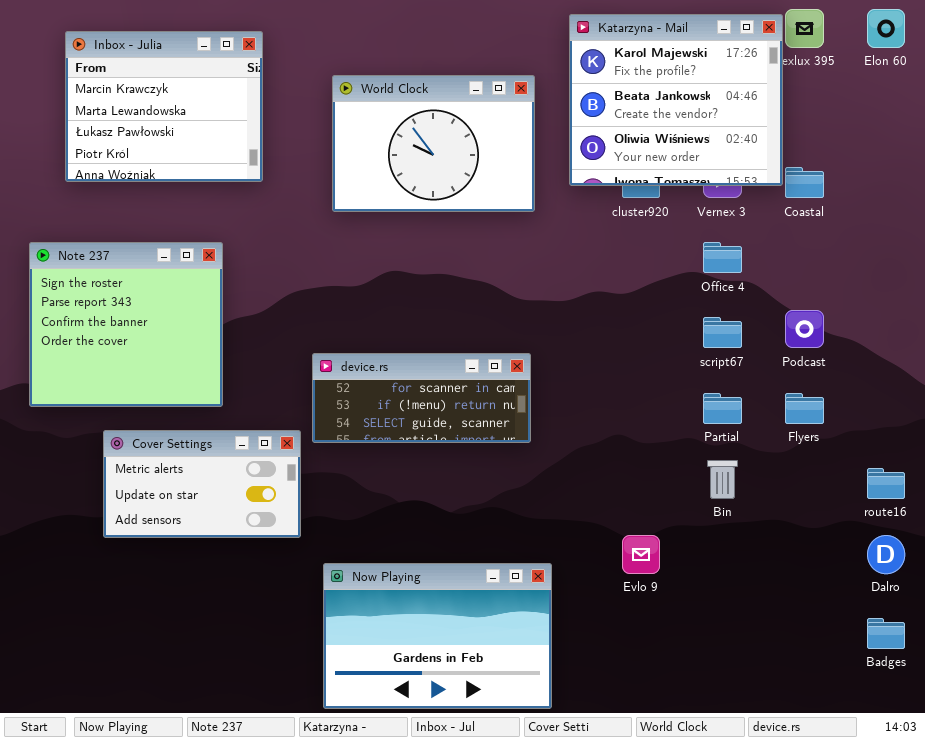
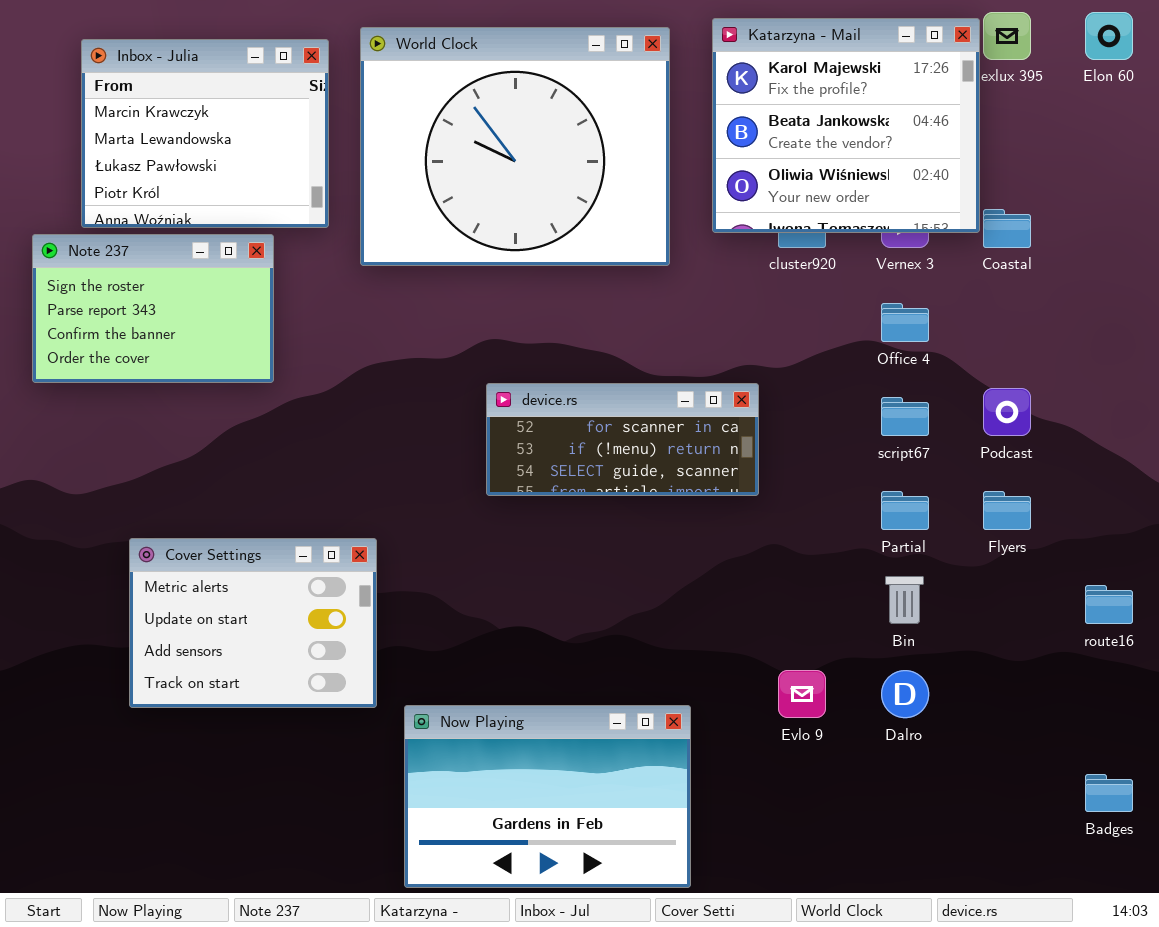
World Clock: [332,75,535,212] -> [360,27,670,266], resized
Note 237: [29,242,223,407] -> [32,234,274,383], moved, resized
device.rs: [312,353,531,443] -> [486,383,759,496], moved
Cover Settings: [103,430,301,538] -> [129,538,377,708], resized
Dalro: [867,535,905,574] -> [881,670,929,718], moved

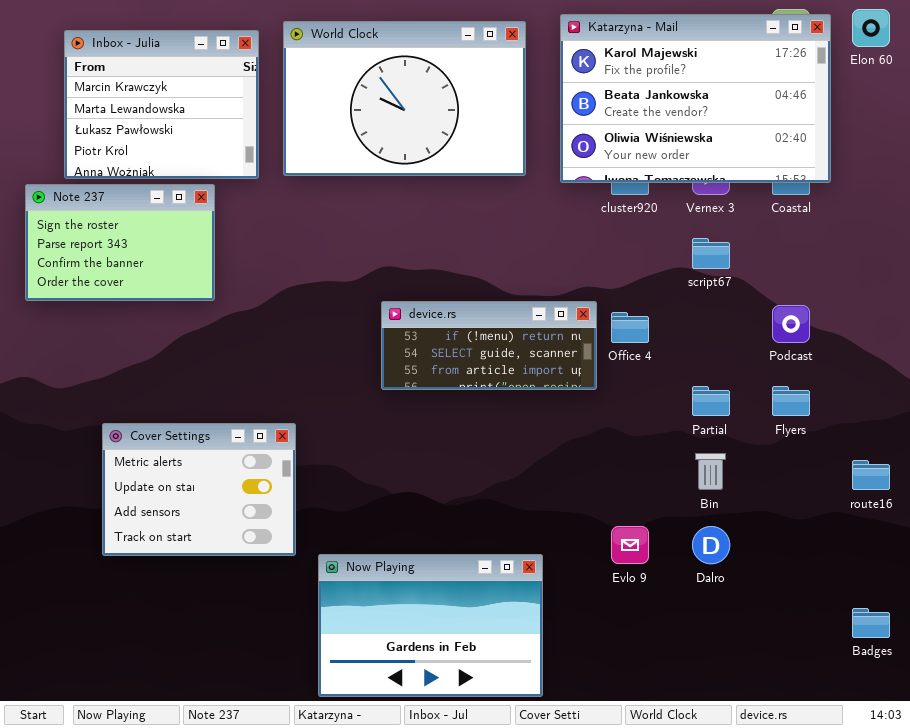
Katarzyna - Mail: [712,18,980,233] -> [560,14,831,183], resized
World Clock: [360,27,670,266] -> [283,21,526,176], resized
Office 4: [881,303,929,342] -> [611,312,649,343], moved
device.rs: [486,383,759,496] -> [381,301,597,390], scrolled down 1 row
script67: [881,397,929,436] -> [692,238,730,269], moved

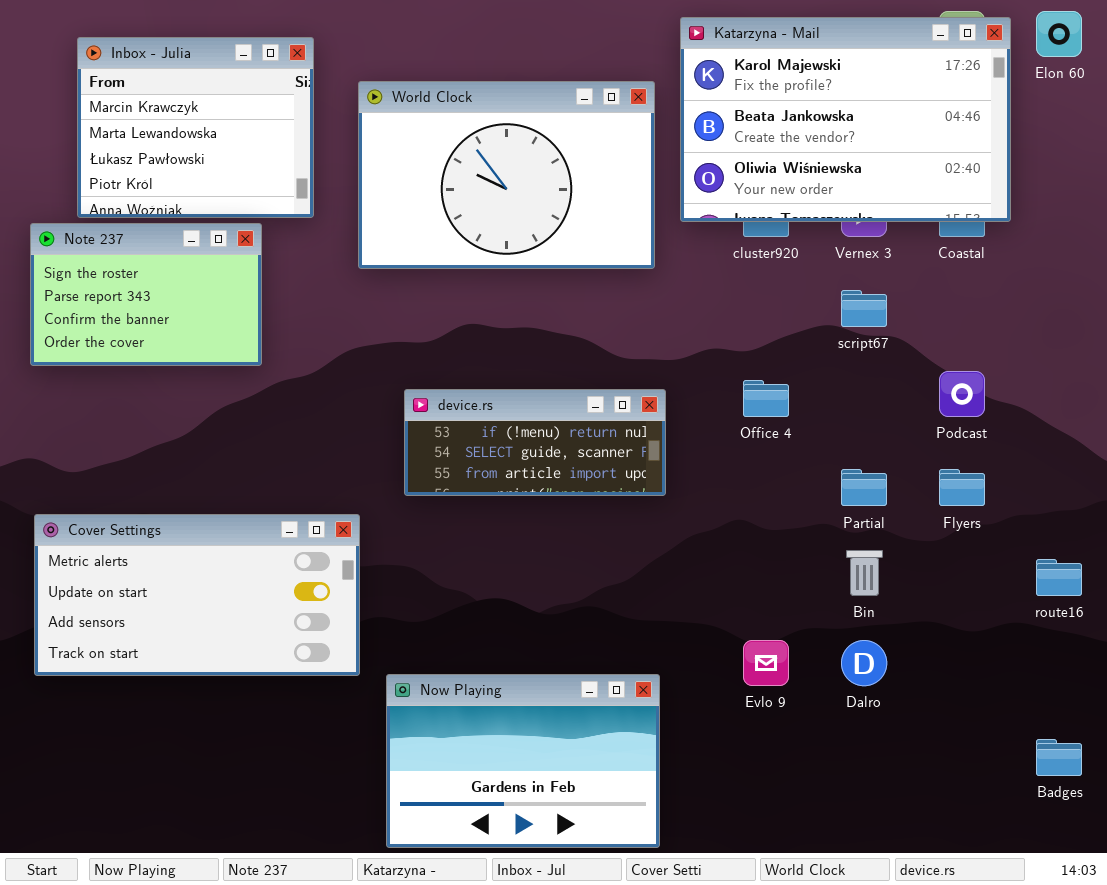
World Clock: [283,21,526,176] -> [358,81,655,269], moved
device.rs: [381,301,597,390] -> [404,389,666,496], moved
Cover Settings: [102,423,296,556] -> [34,514,360,676], resized

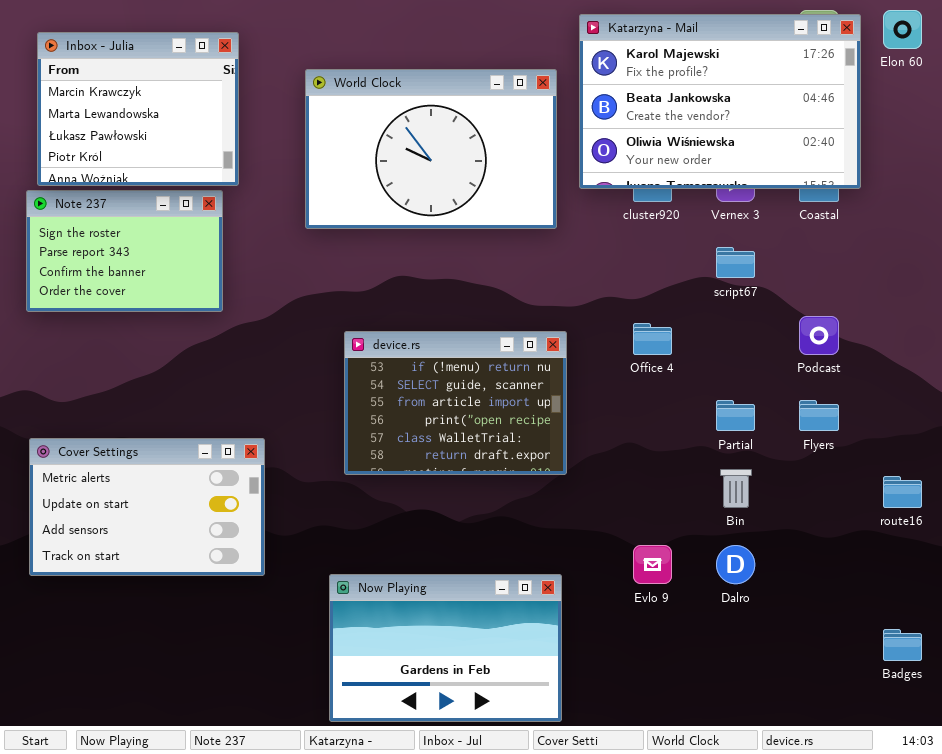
Inbox - Julia: [77,37,314,218] -> [37,32,239,186], moved
device.rs: [404,389,666,496] -> [344,331,567,475], resized
Cover Settings: [34,514,360,676] -> [29,438,265,576], resized

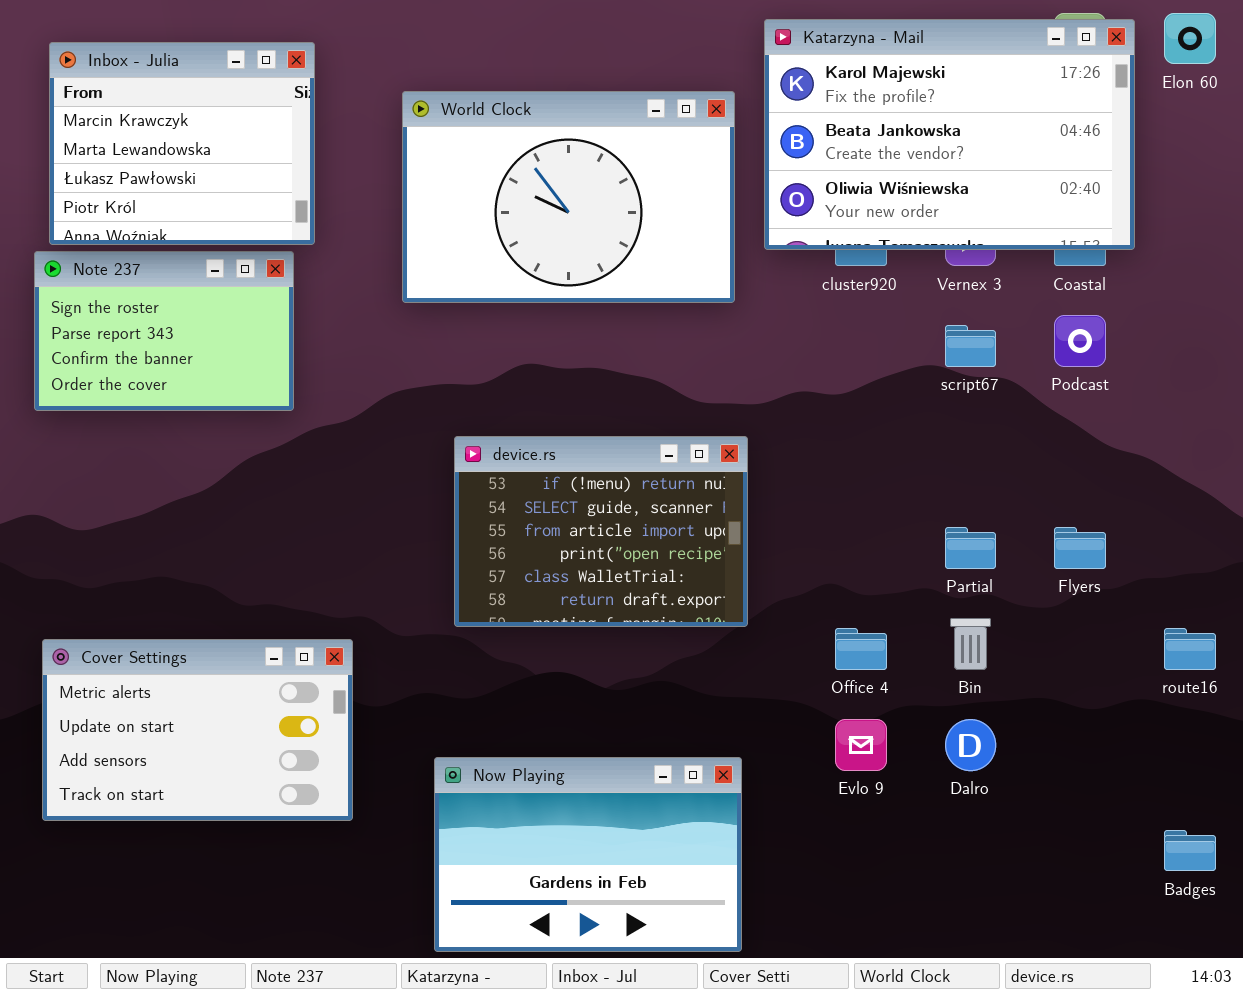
Podcast: [799,316,839,355] -> [1054,315,1106,367], moved
Office 4: [633,323,672,355] -> [835,628,887,670], moved
Cover Settings: [29,438,265,576] -> [42,639,353,821], moved

